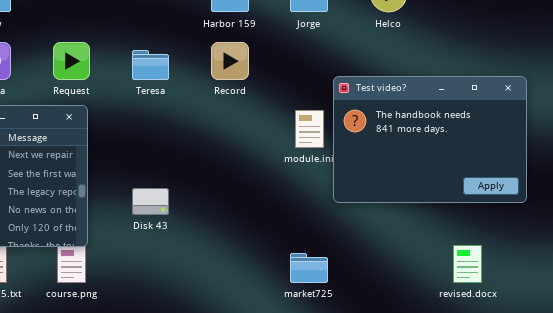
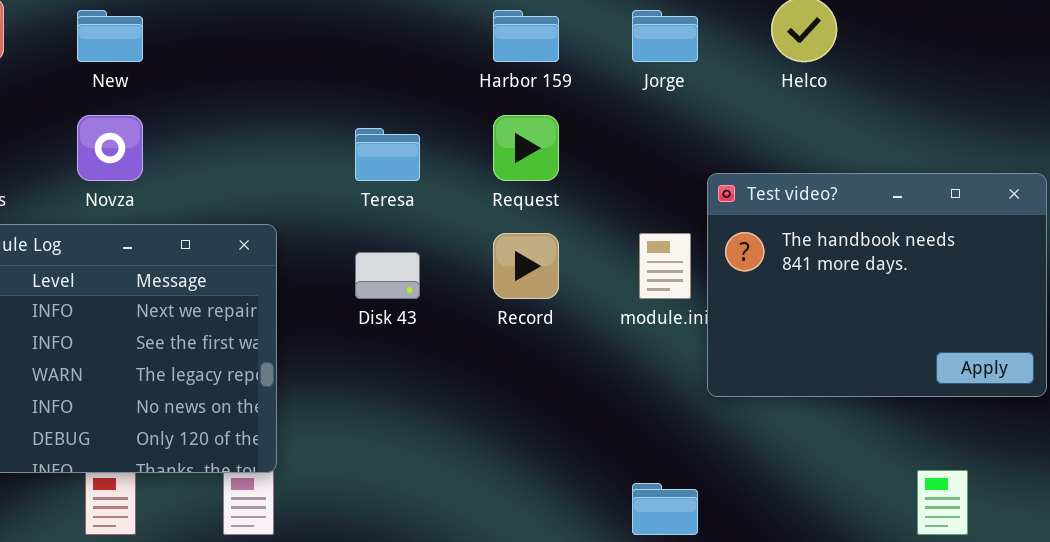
Request: [53,42,90,80] -> [493,115,559,181], moved
Record: [211,42,249,80] -> [493,233,559,299], moved
Disk 43: [132,188,169,215] -> [355,252,420,299], moved

